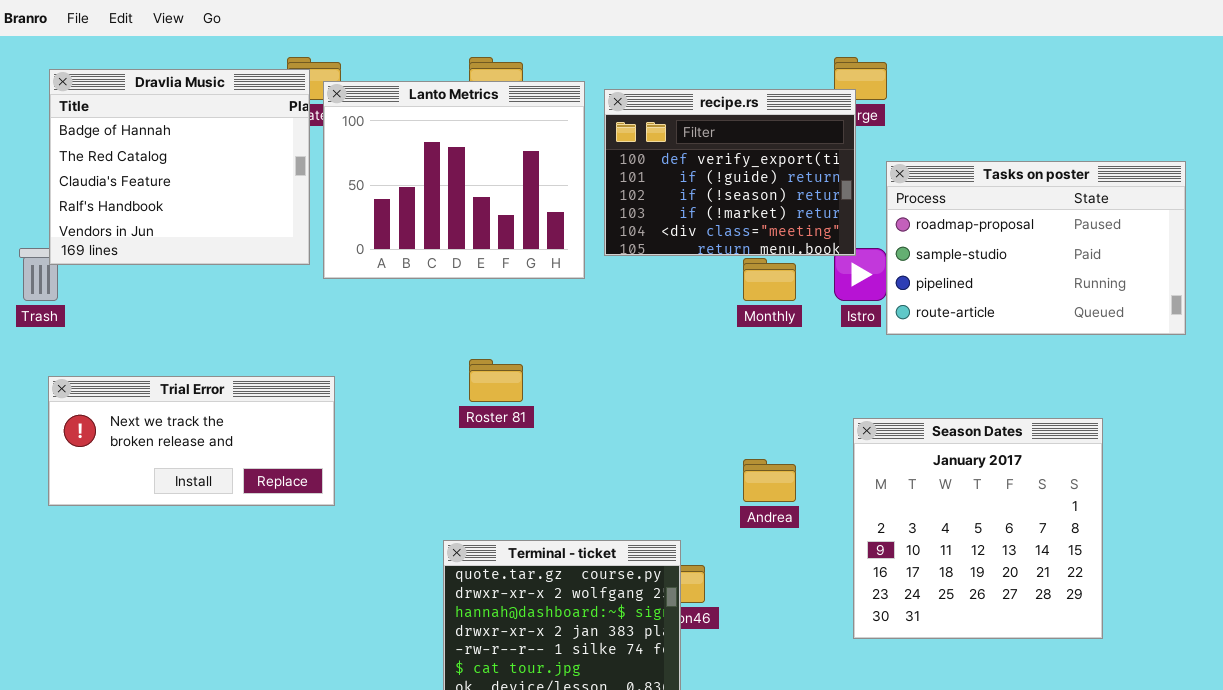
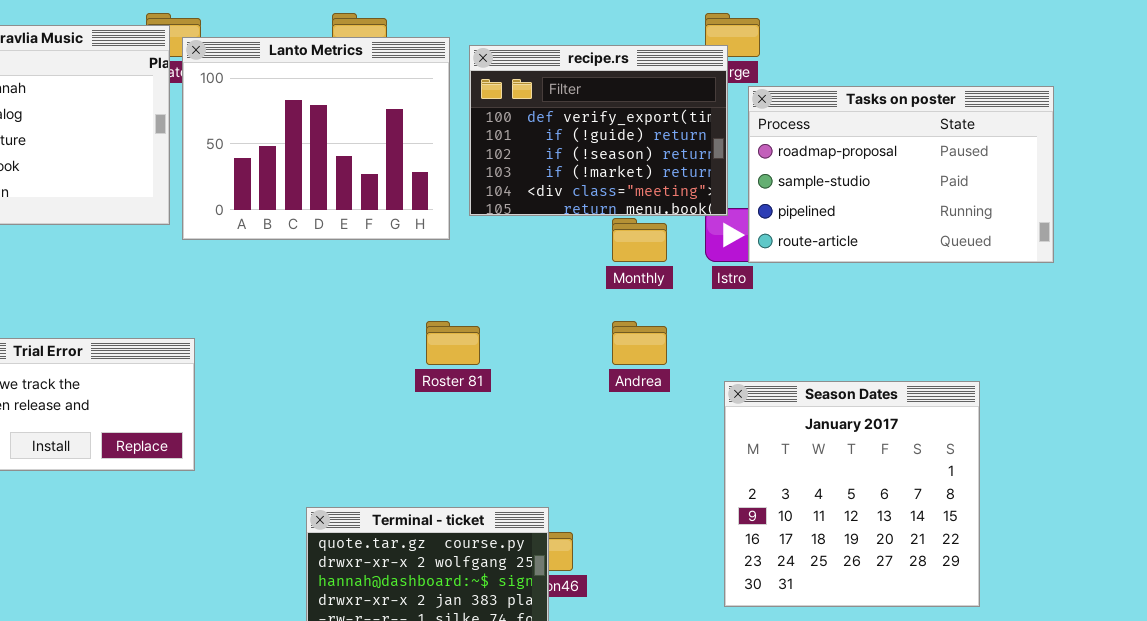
Tasks on poster: [886,161,1186,335] -> [748,86,1054,263], moved
Roster 81: [469,359,523,402] -> [426,321,480,365], moved
Andrea: [743,459,796,502] -> [612,321,667,365], moved

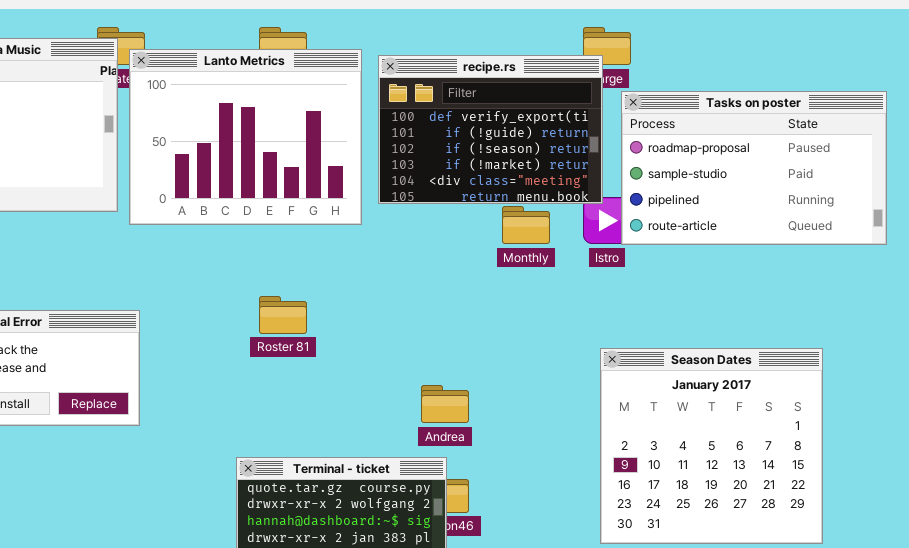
Roster 81: [426,321,480,365] -> [259,296,307,334], moved
Andrea: [612,321,667,365] -> [421,385,469,423], moved

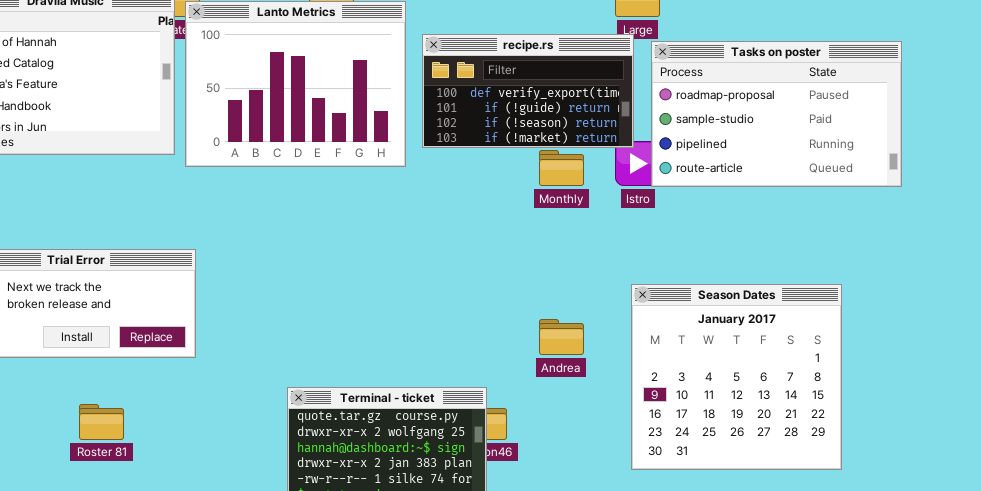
recipe.rs: [378,55,603,204] -> [422,34,634,148], resized
Roster 81: [259,296,307,334] -> [79,404,124,440], moved
Andrea: [421,385,469,423] -> [539,319,584,355], moved

